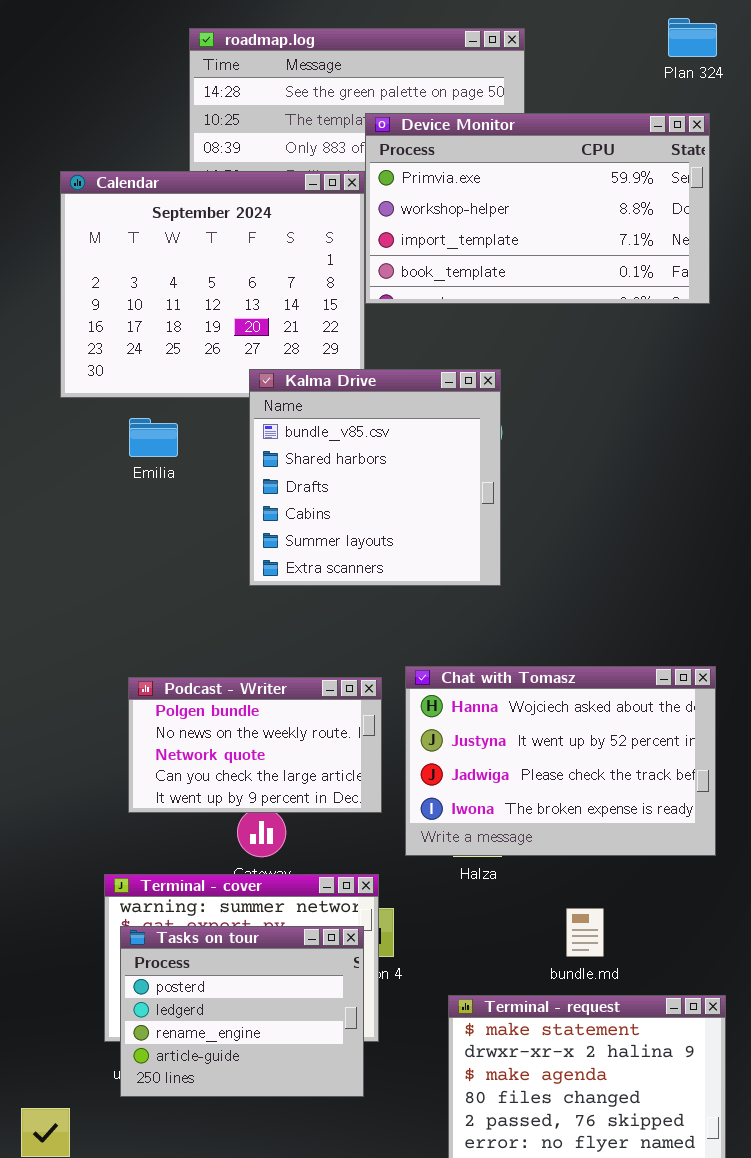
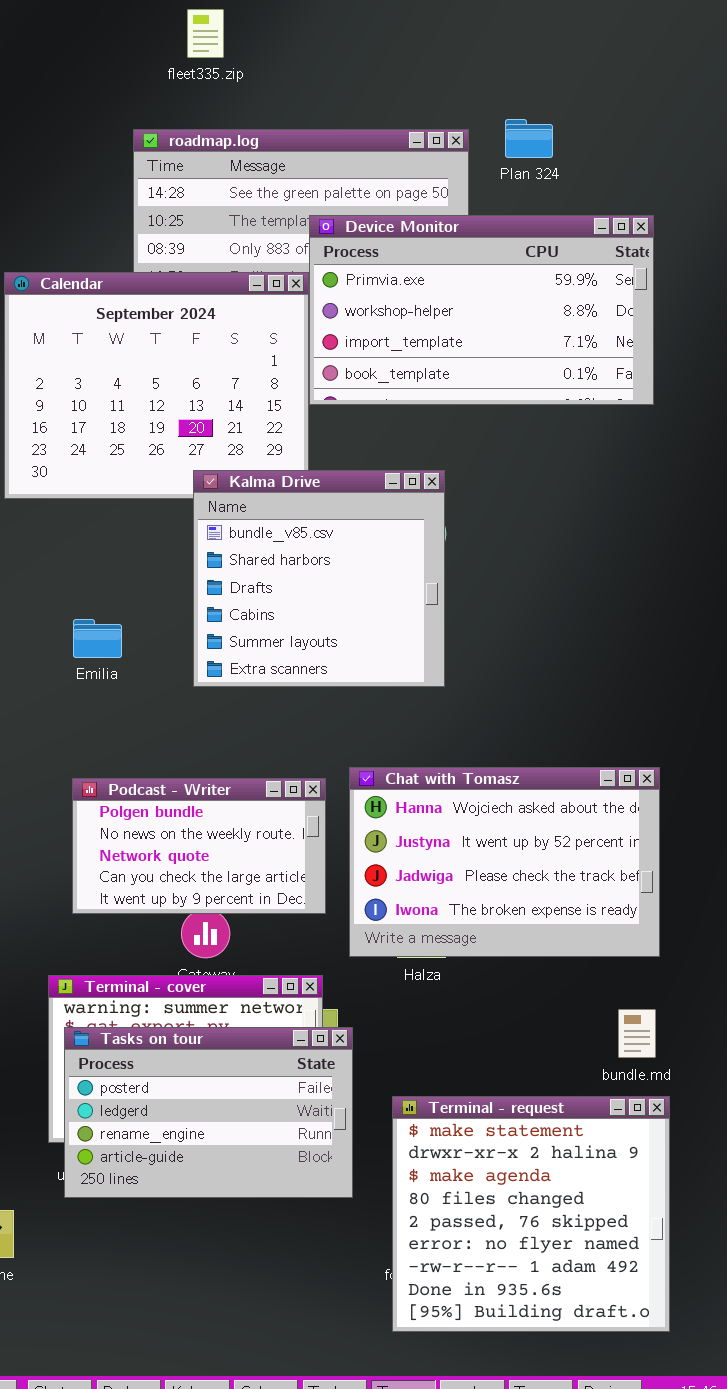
Plan 324: [668,18,717,57] -> [505,119,553,158], moved
Emilia: [129,418,178,457] -> [73,619,122,658], moved
bundle.md: [566,908,604,957] -> [618,1009,656,1058], moved
Tasks on tour: [120,926,364,1097] -> [64,1027,353,1198], resized

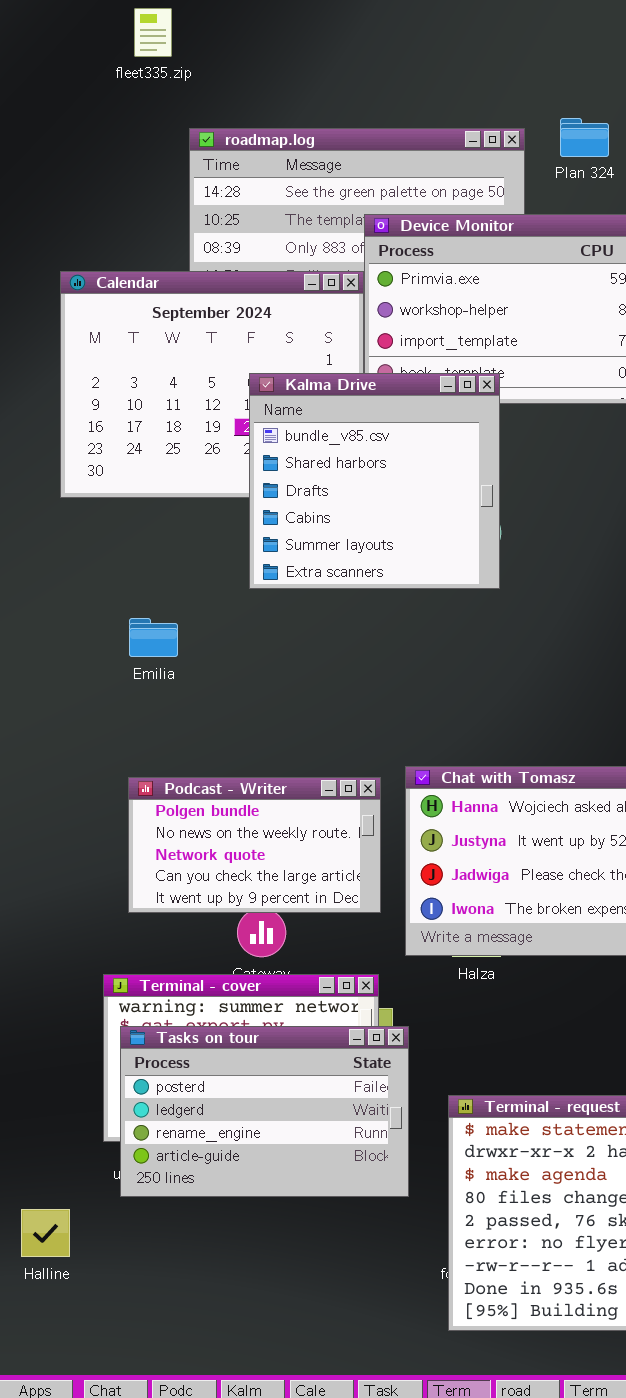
fleet335.zip: [187,9,224,58] -> [134,8,172,57], moved
Kalma Drive: [193,470,445,687] -> [249,373,500,589], moved

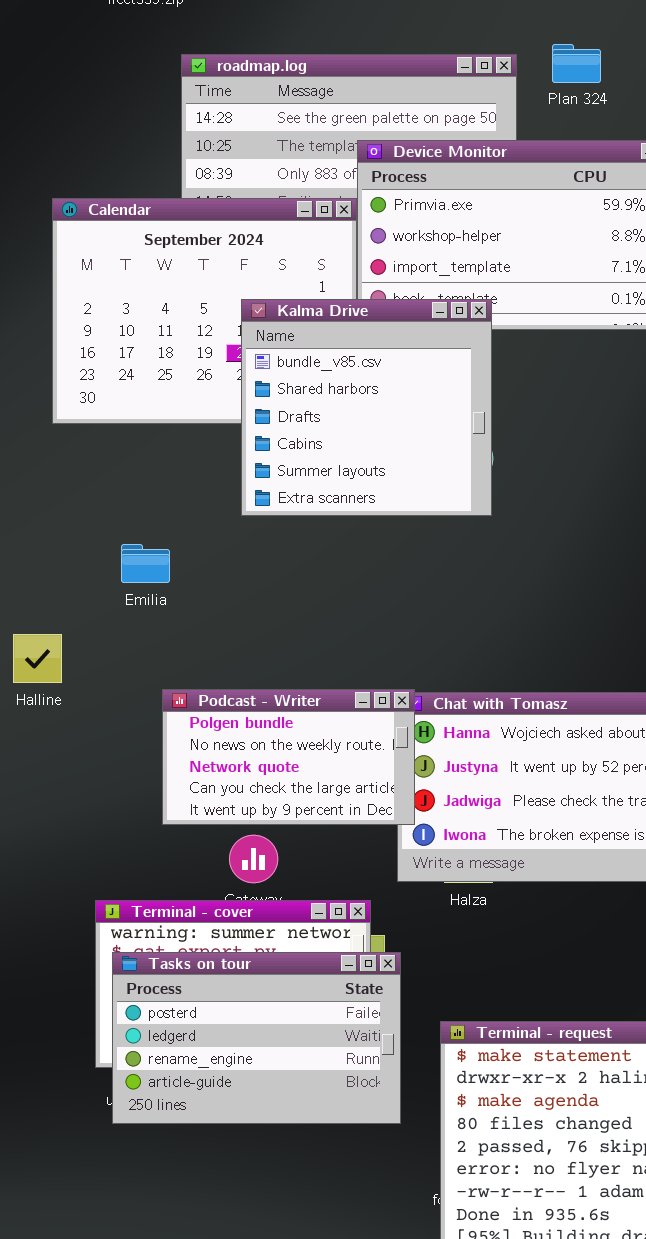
Podcast - Writer: [128,777,381,913] -> [162,689,415,825], moved
Halline: [21,1209,70,1257] -> [13,634,62,683], moved

